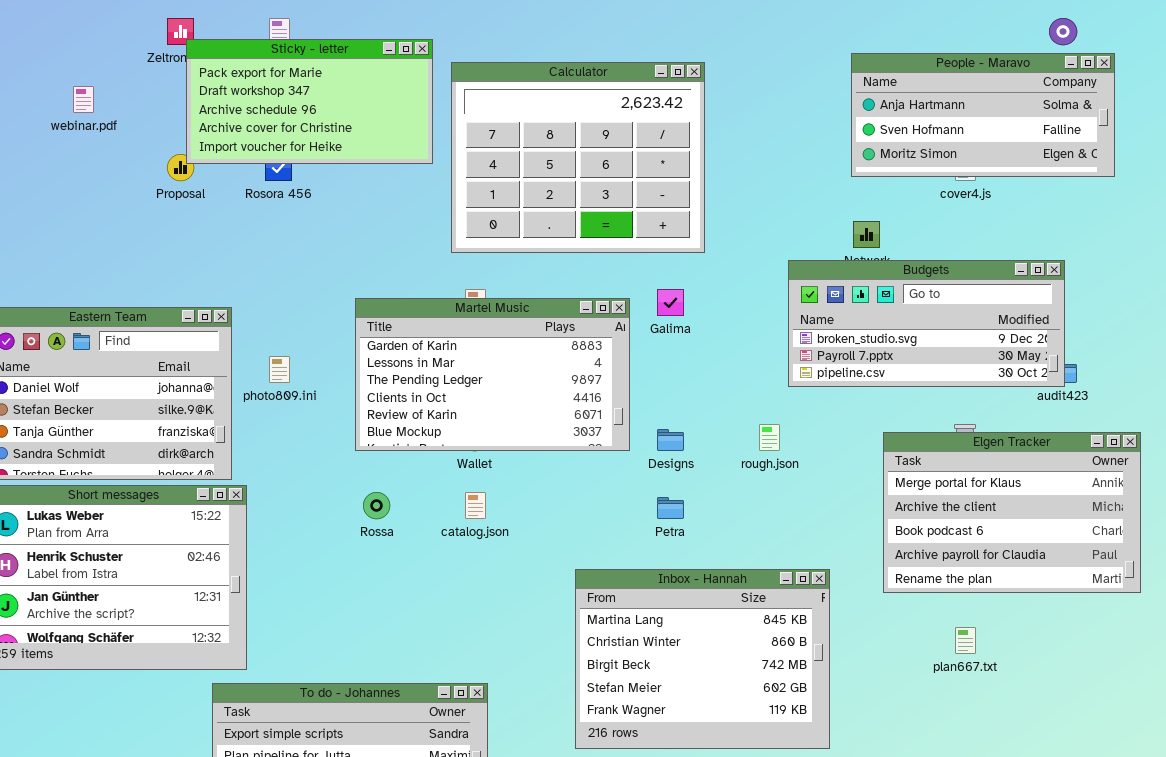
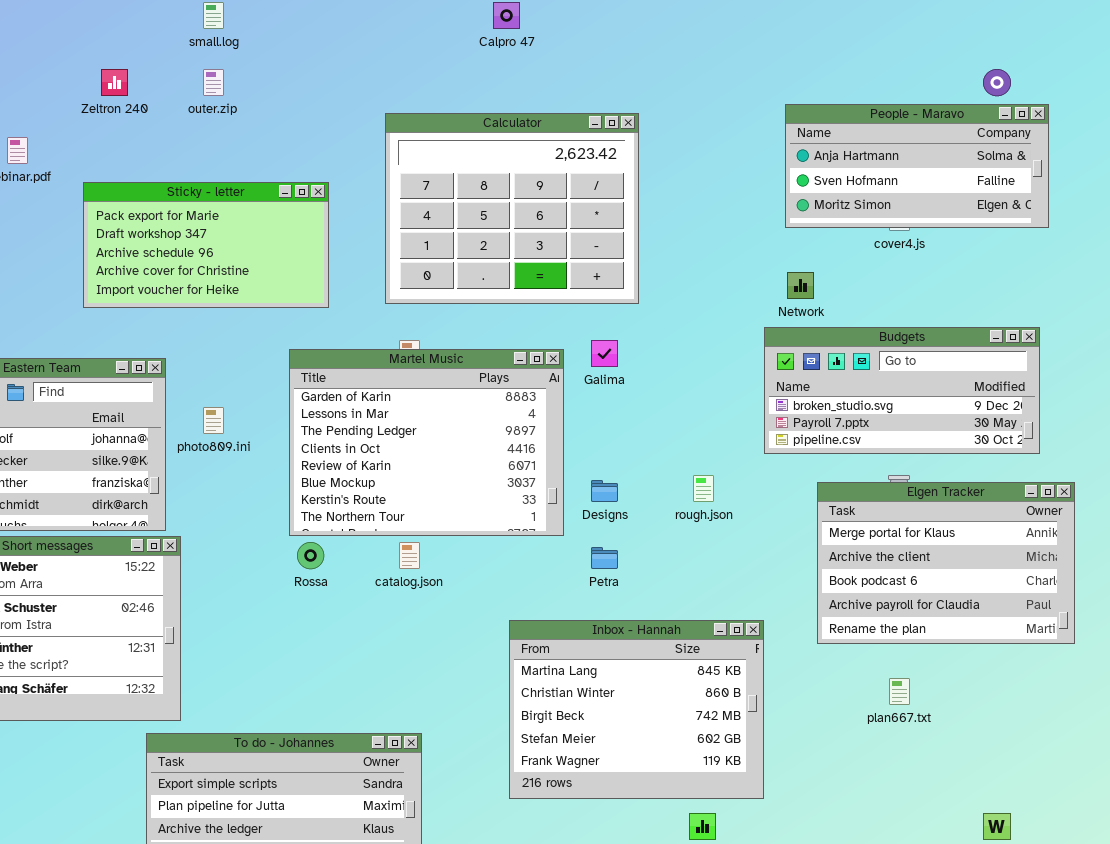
Sticky - letter: [186,39,433,164] -> [83,182,329,308], moved
Budgets: [788,260,1065,387] -> [764,327,1040,454], moved
Martel Music: [355,298,630,451] -> [289,349,564,536], resized

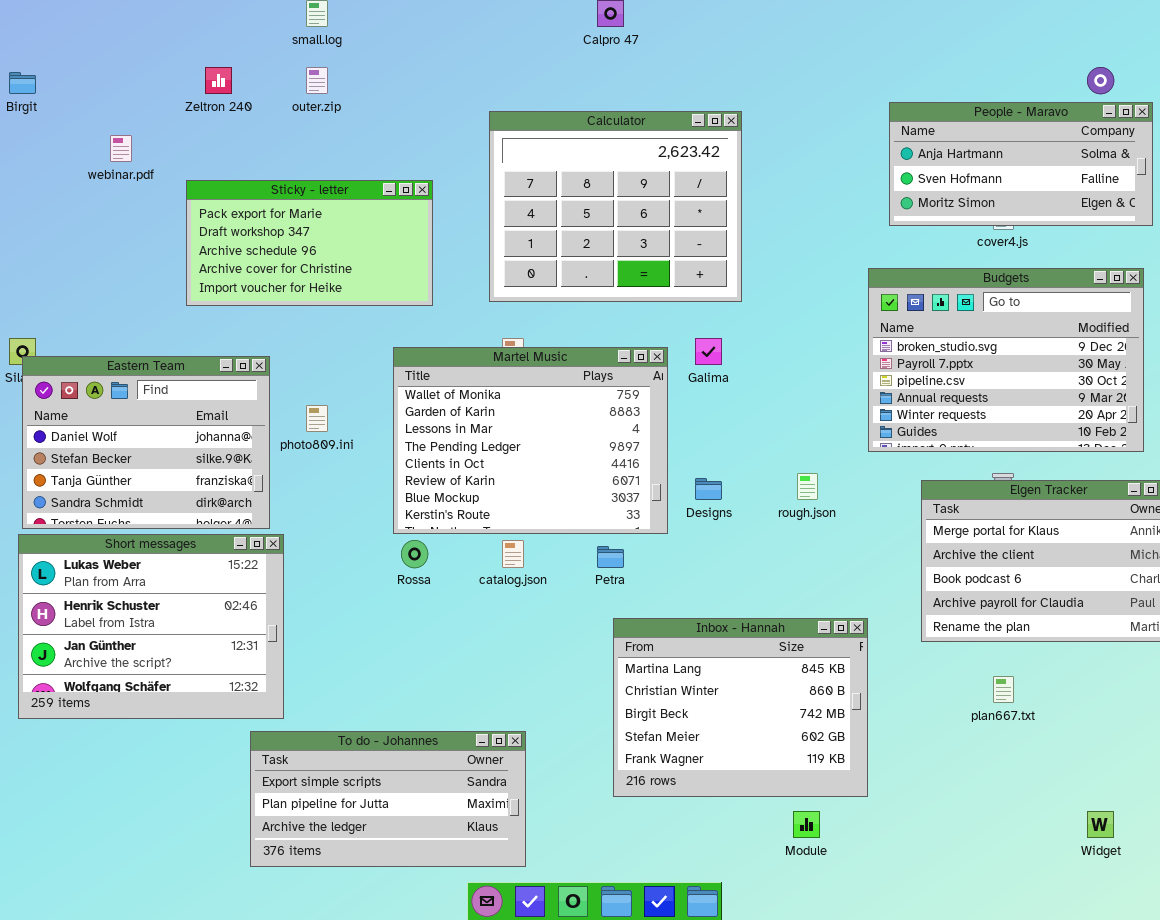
Budgets: [764,327,1040,454] -> [868,268,1144,452], resized
Martel Music: [289,349,564,536] -> [393,347,668,534], scrolled up 1 row
Petra: [591,547,618,569] -> [597,546,624,568], moved

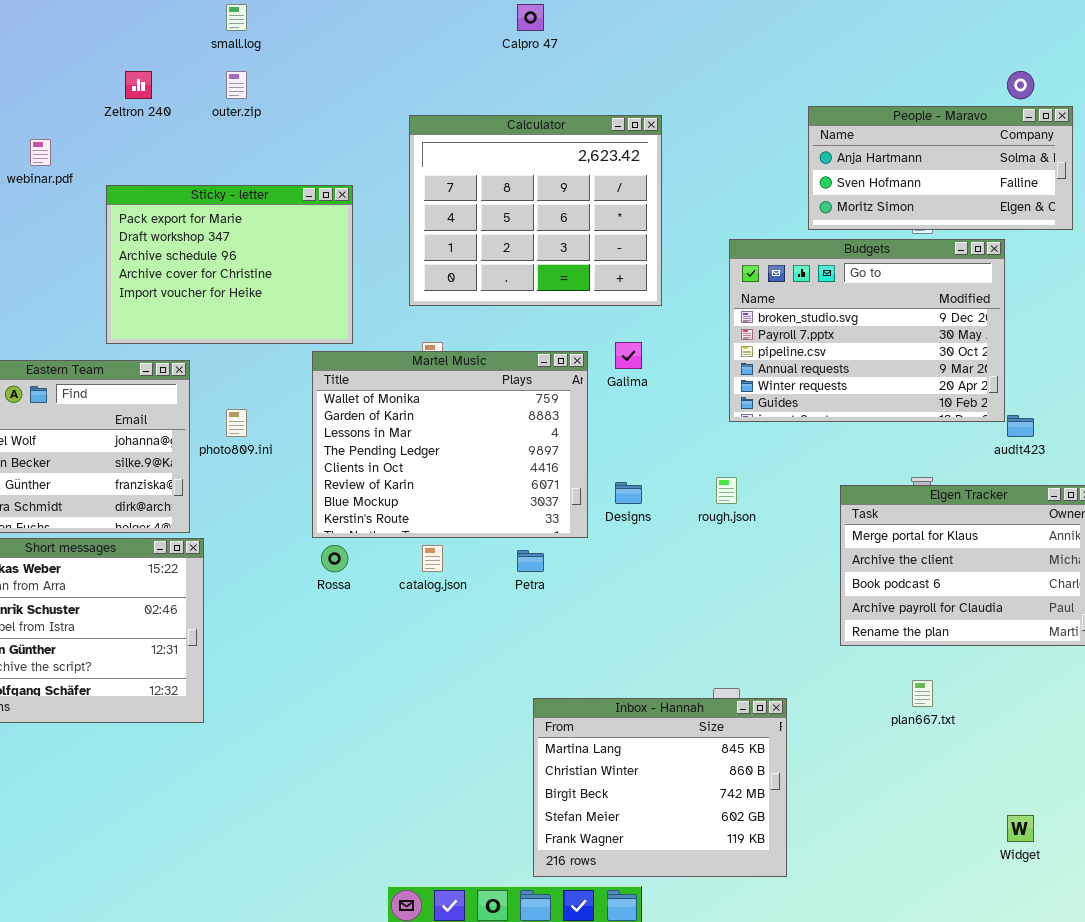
Sticky - letter: [186,180,433,306] -> [106,185,353,344], resized
Budgets: [868,268,1144,452] -> [729,239,1005,422], moved
Inbox - Hannah: [613,618,868,797] -> [533,698,787,877], moved
To do - Johannes: [250,731,526,867] -> none, closed

